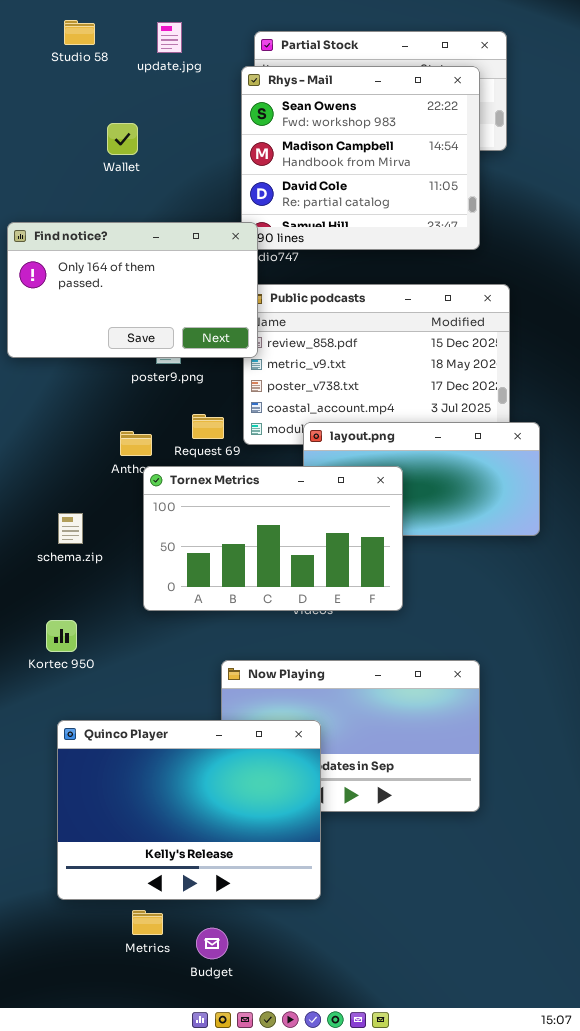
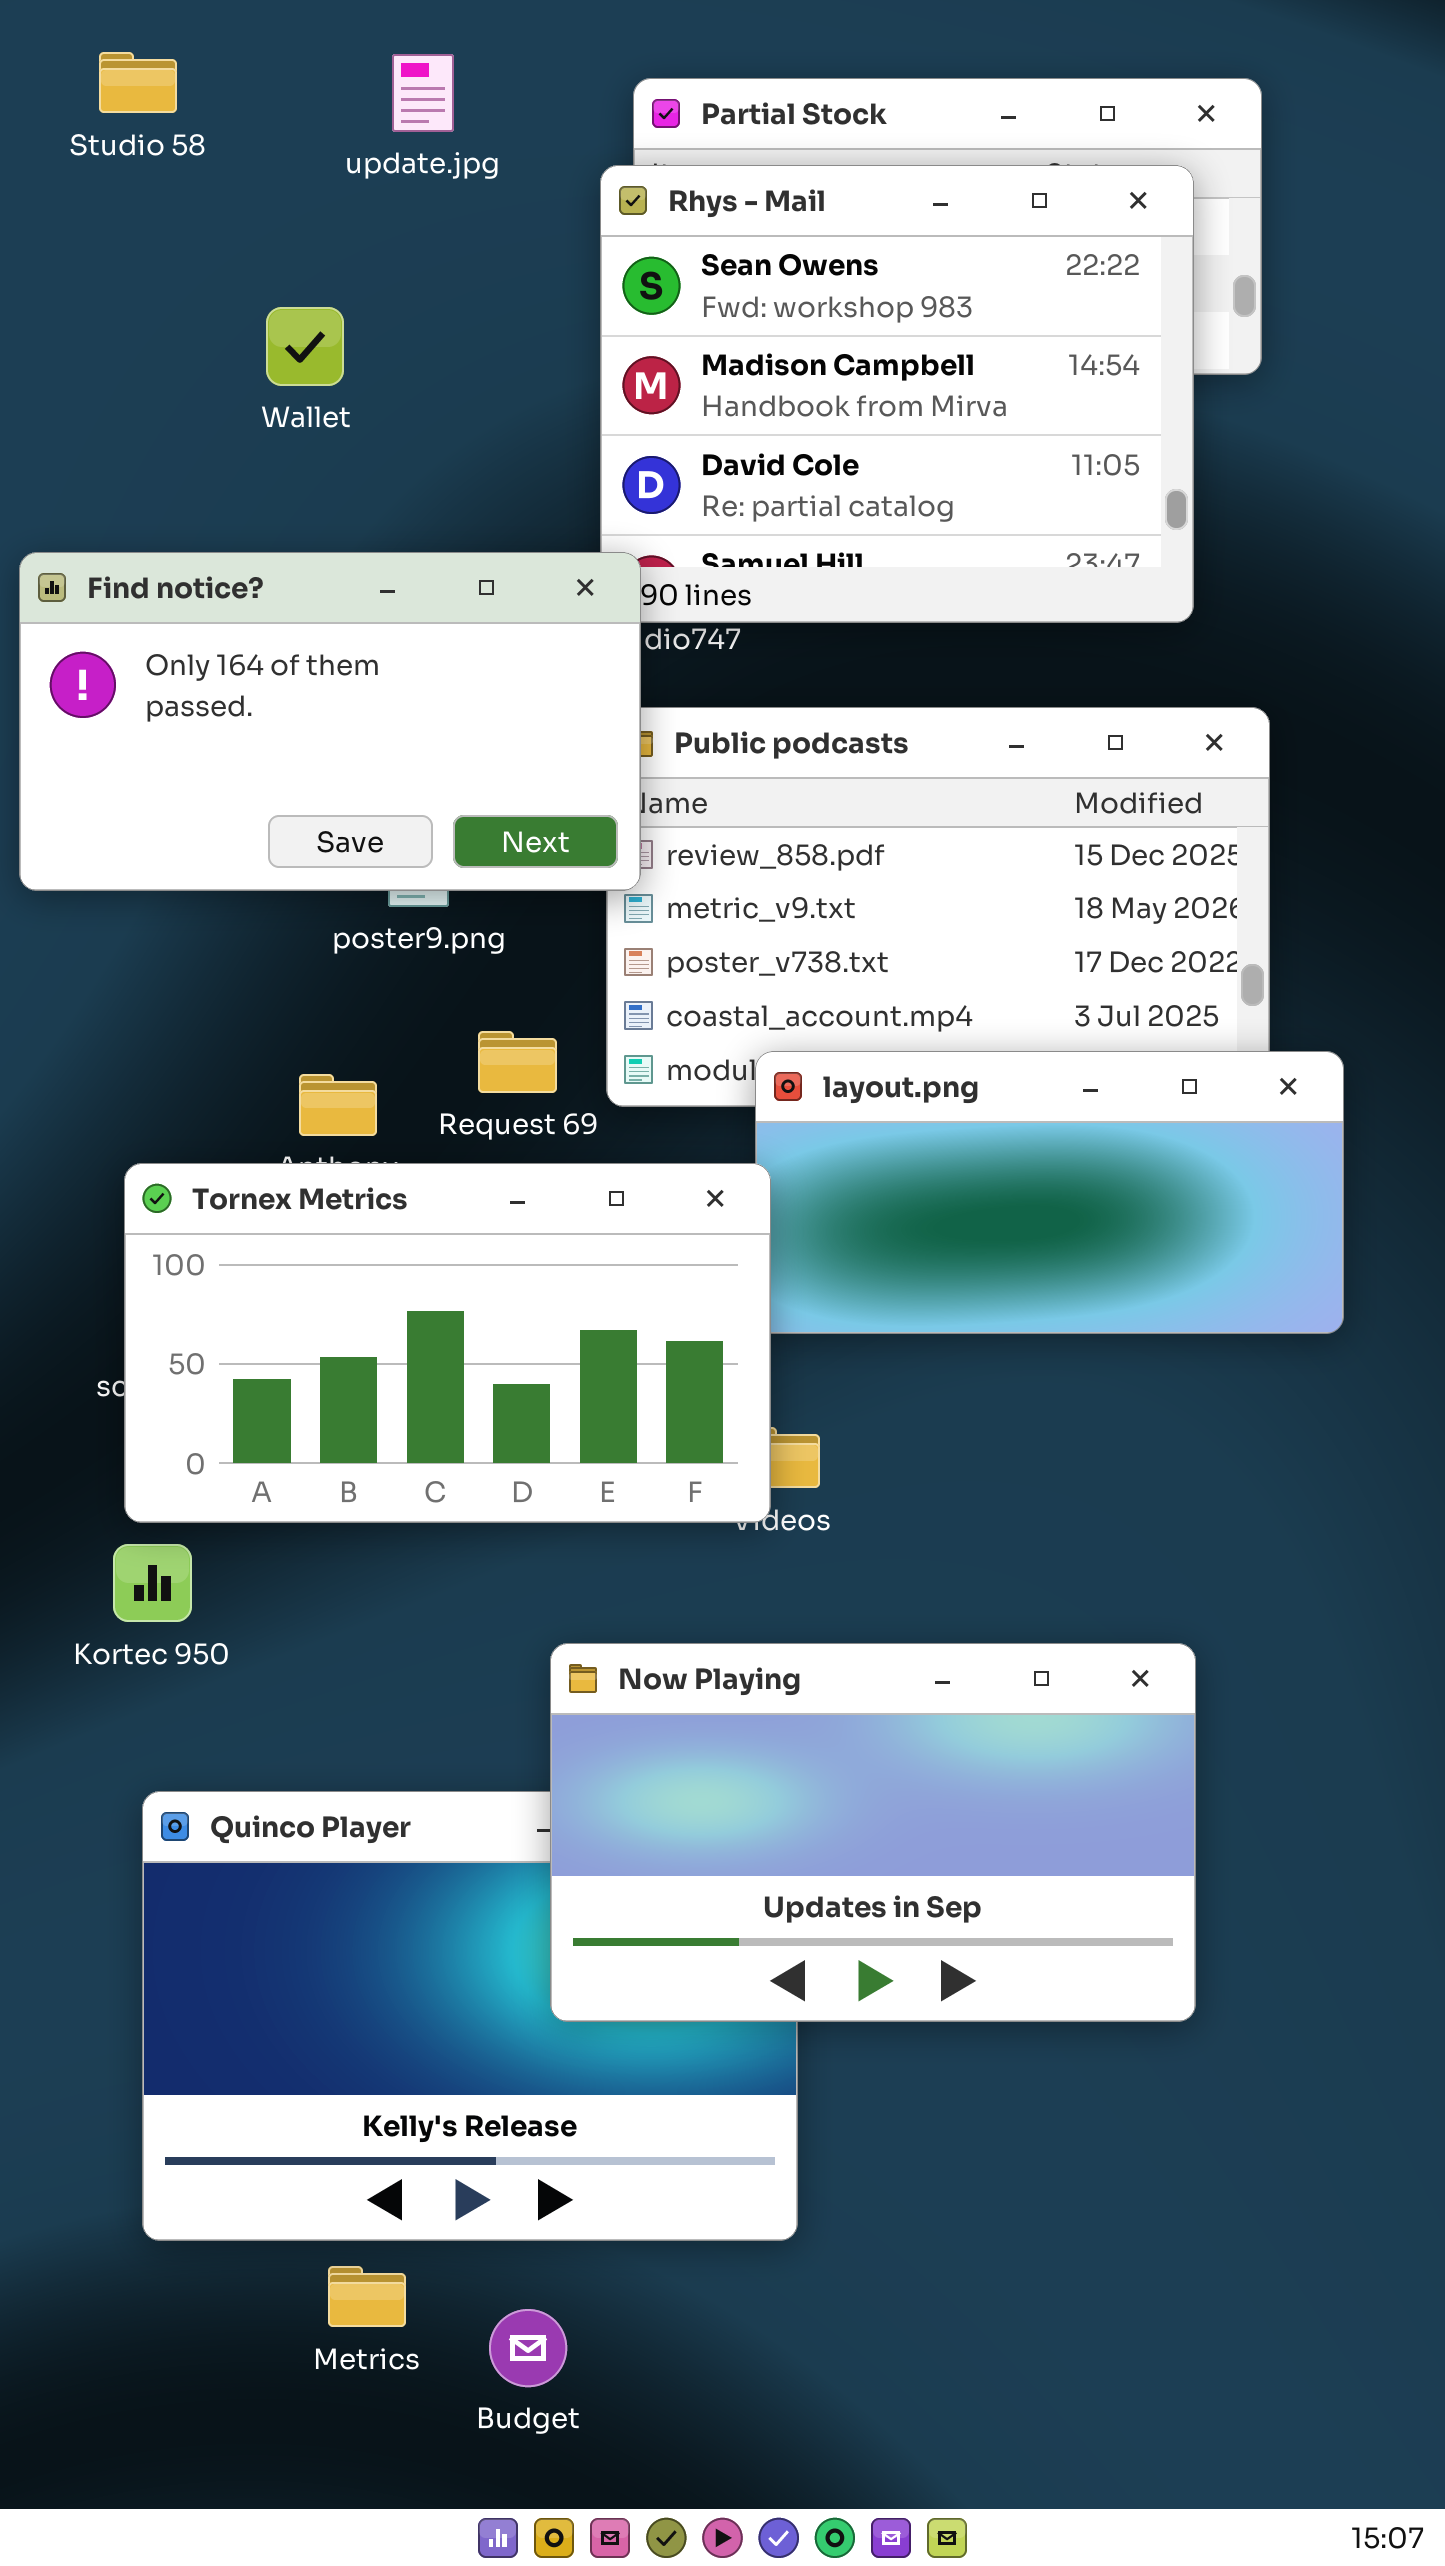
Studio 58: [64,20,95,45] -> [99,52,177,113], moved
Tornex Metrics: [143,466,403,611] -> [124,1163,771,1523], moved
Now Playing: [221,660,480,812] -> [550,1643,1196,2022], raised

